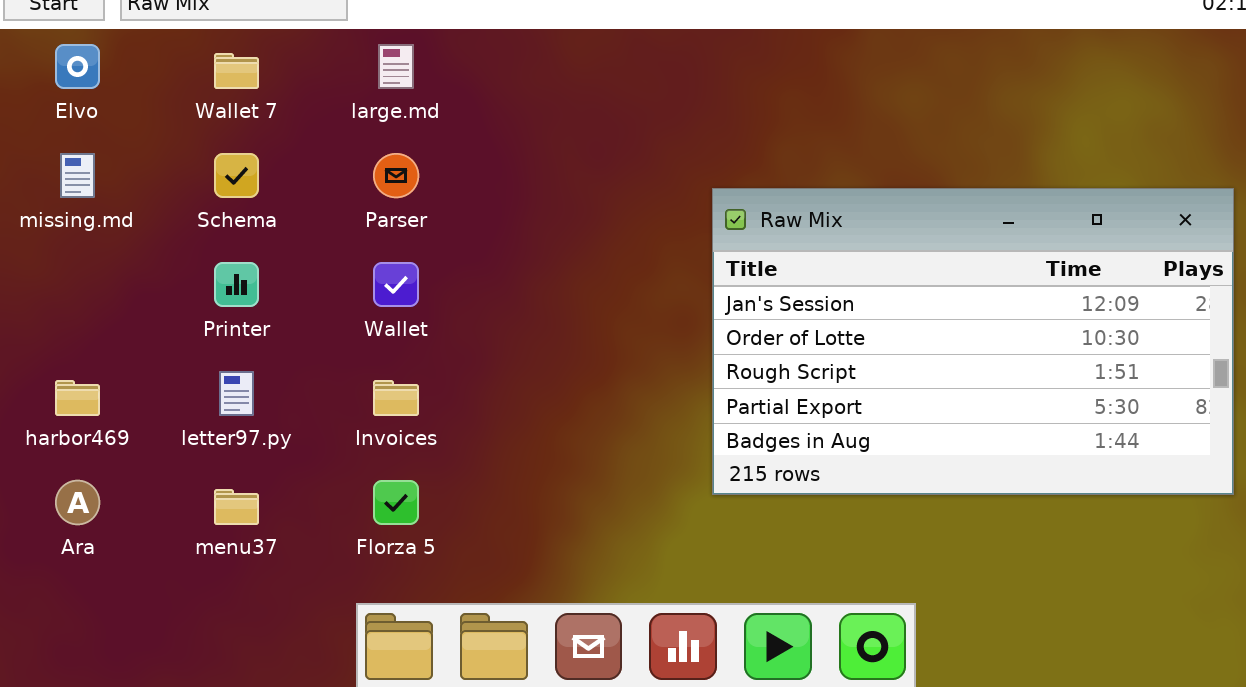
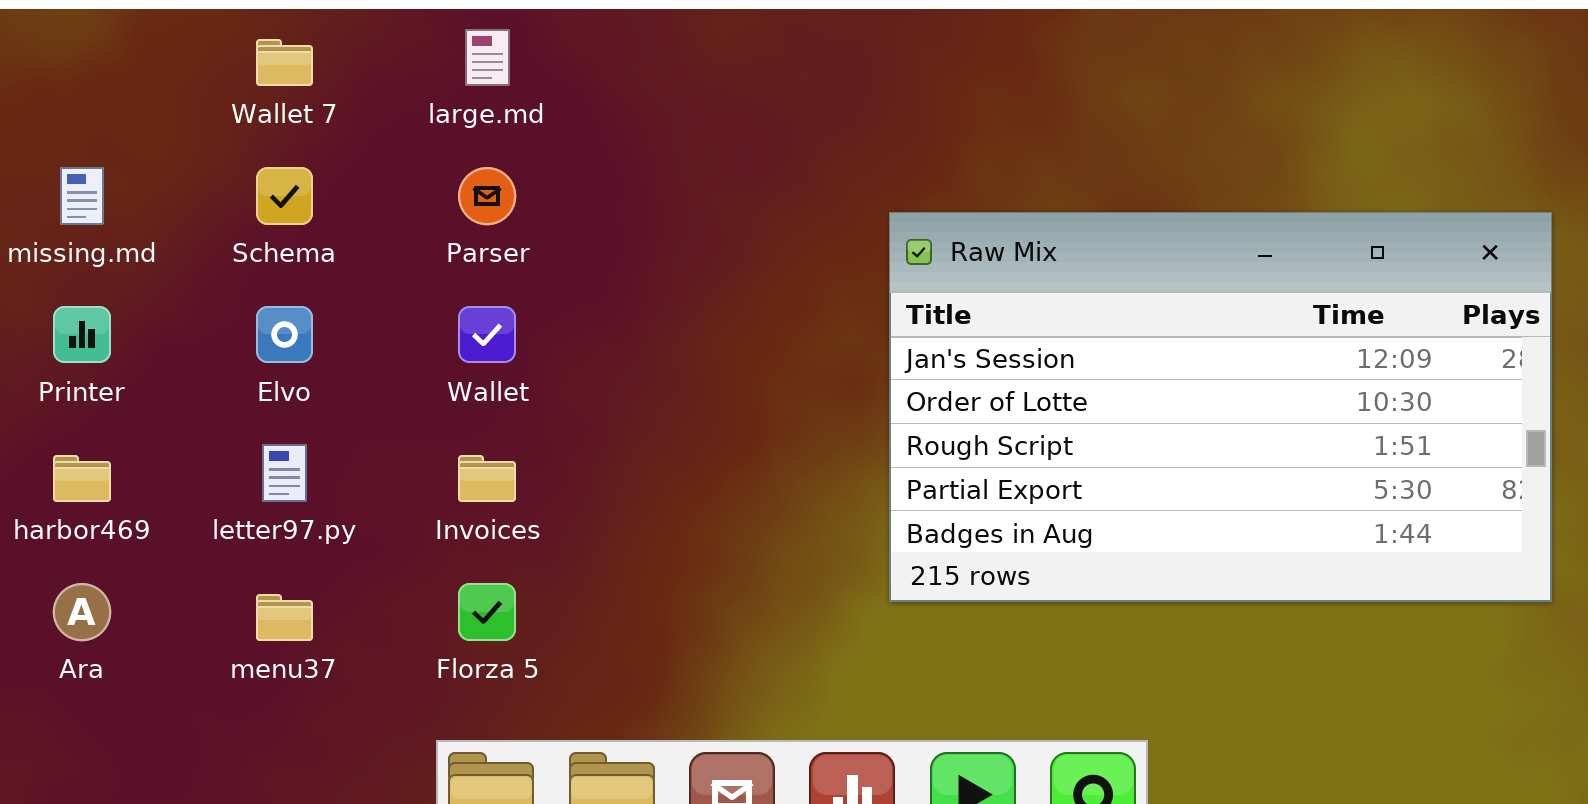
Elvo: [55,44,100,89] -> [256,306,313,363], moved
Printer: [214,262,259,307] -> [53,306,111,363], moved

